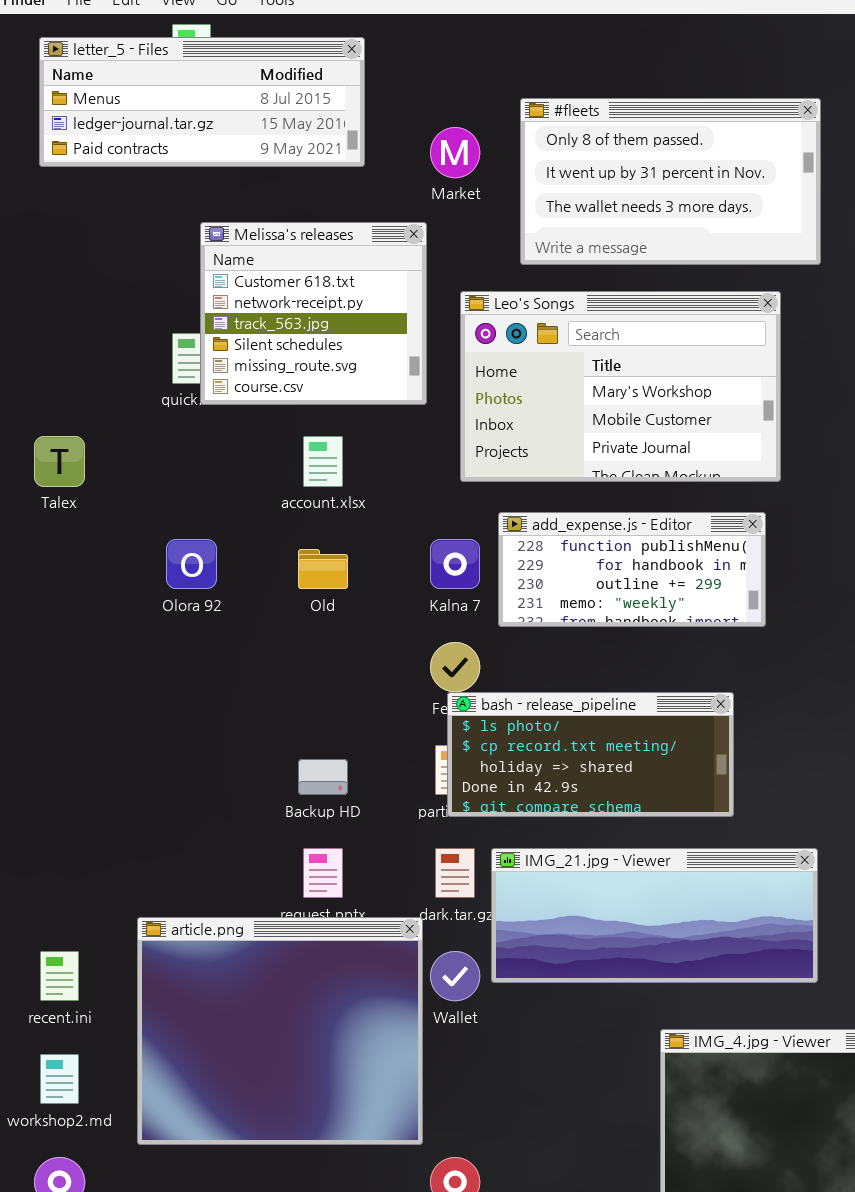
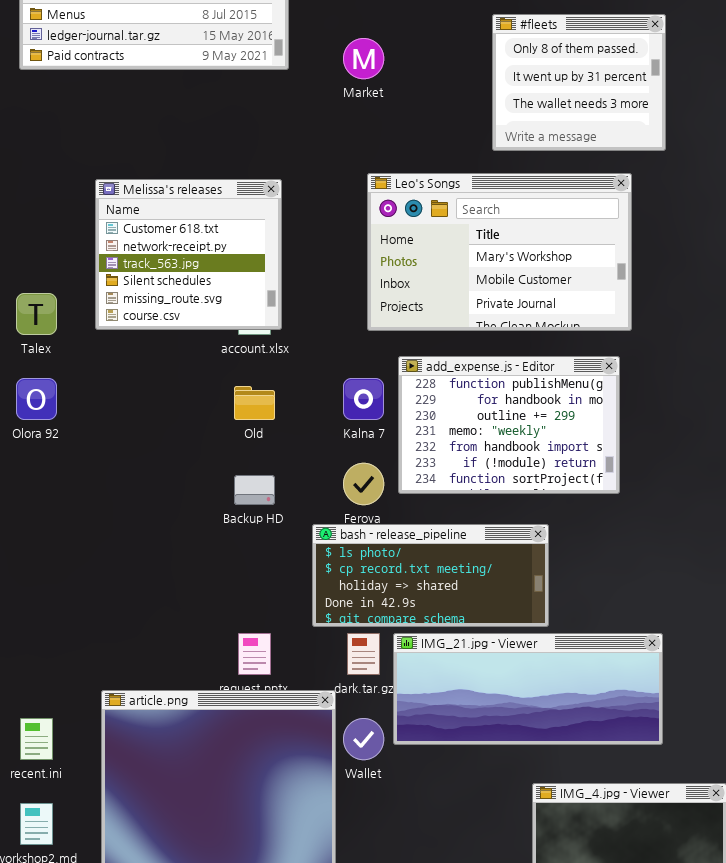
#fleets: [520,98,821,265] -> [492,14,666,151], resized
Melissa's releases: [200,222,427,405] -> [95,179,282,330], moved
add_expense.js - Editor: [498,512,766,627] -> [398,356,620,494], resized
Olora 92: [166,539,217,589] -> [16,378,57,420], moved
bash - release_pipeline: [447,692,734,817] -> [312,524,549,627], moved
Backup HD: [298,759,348,795] -> [234,475,275,505], moved

